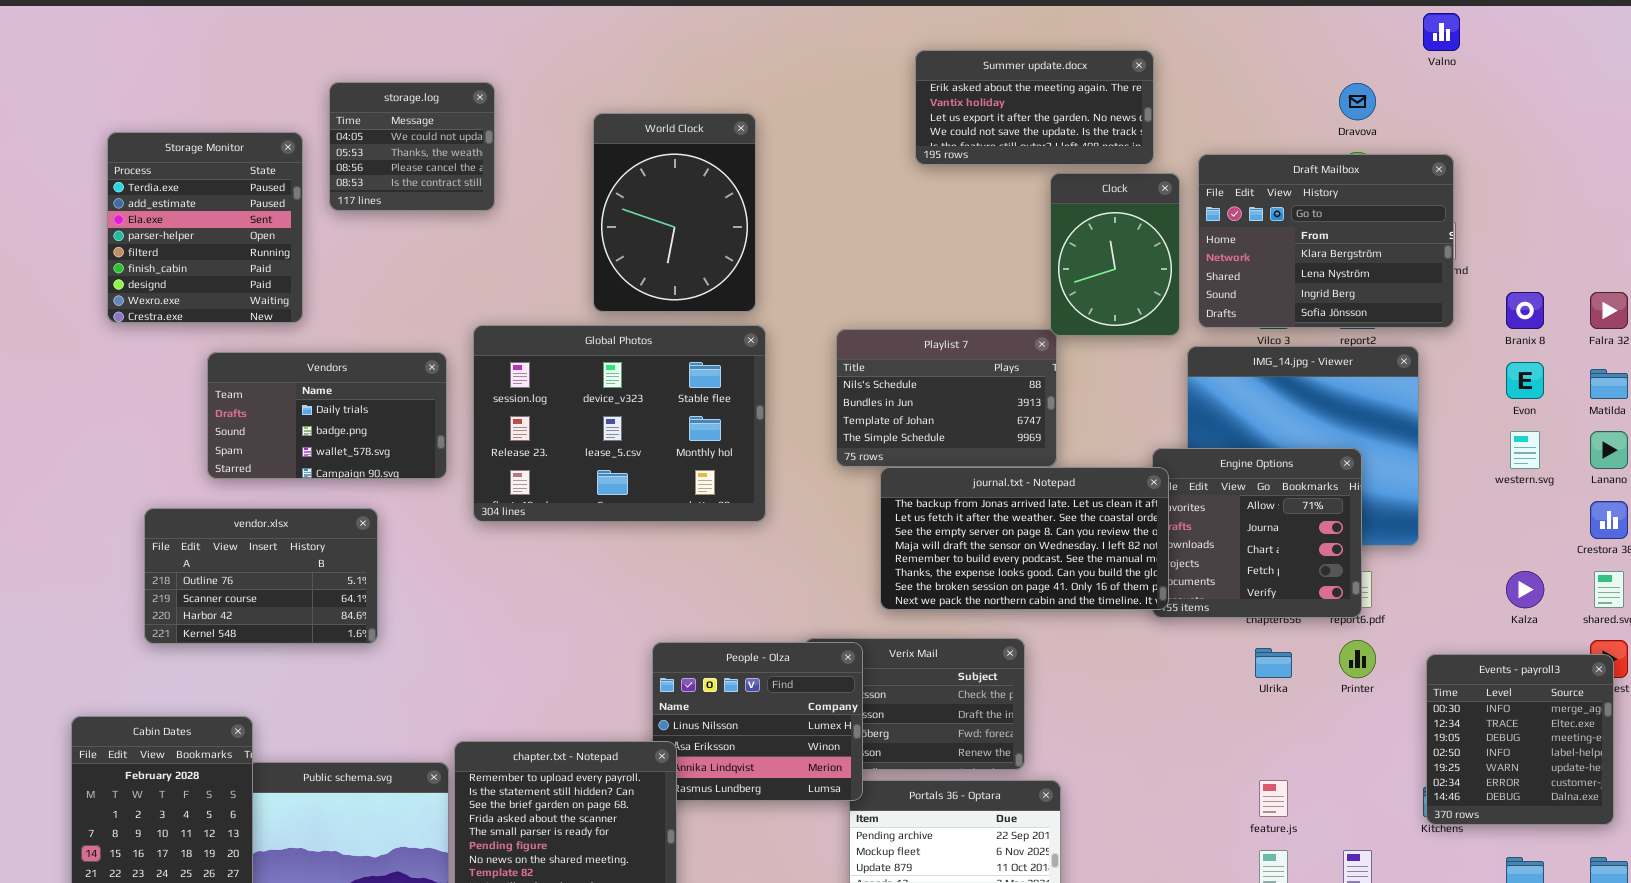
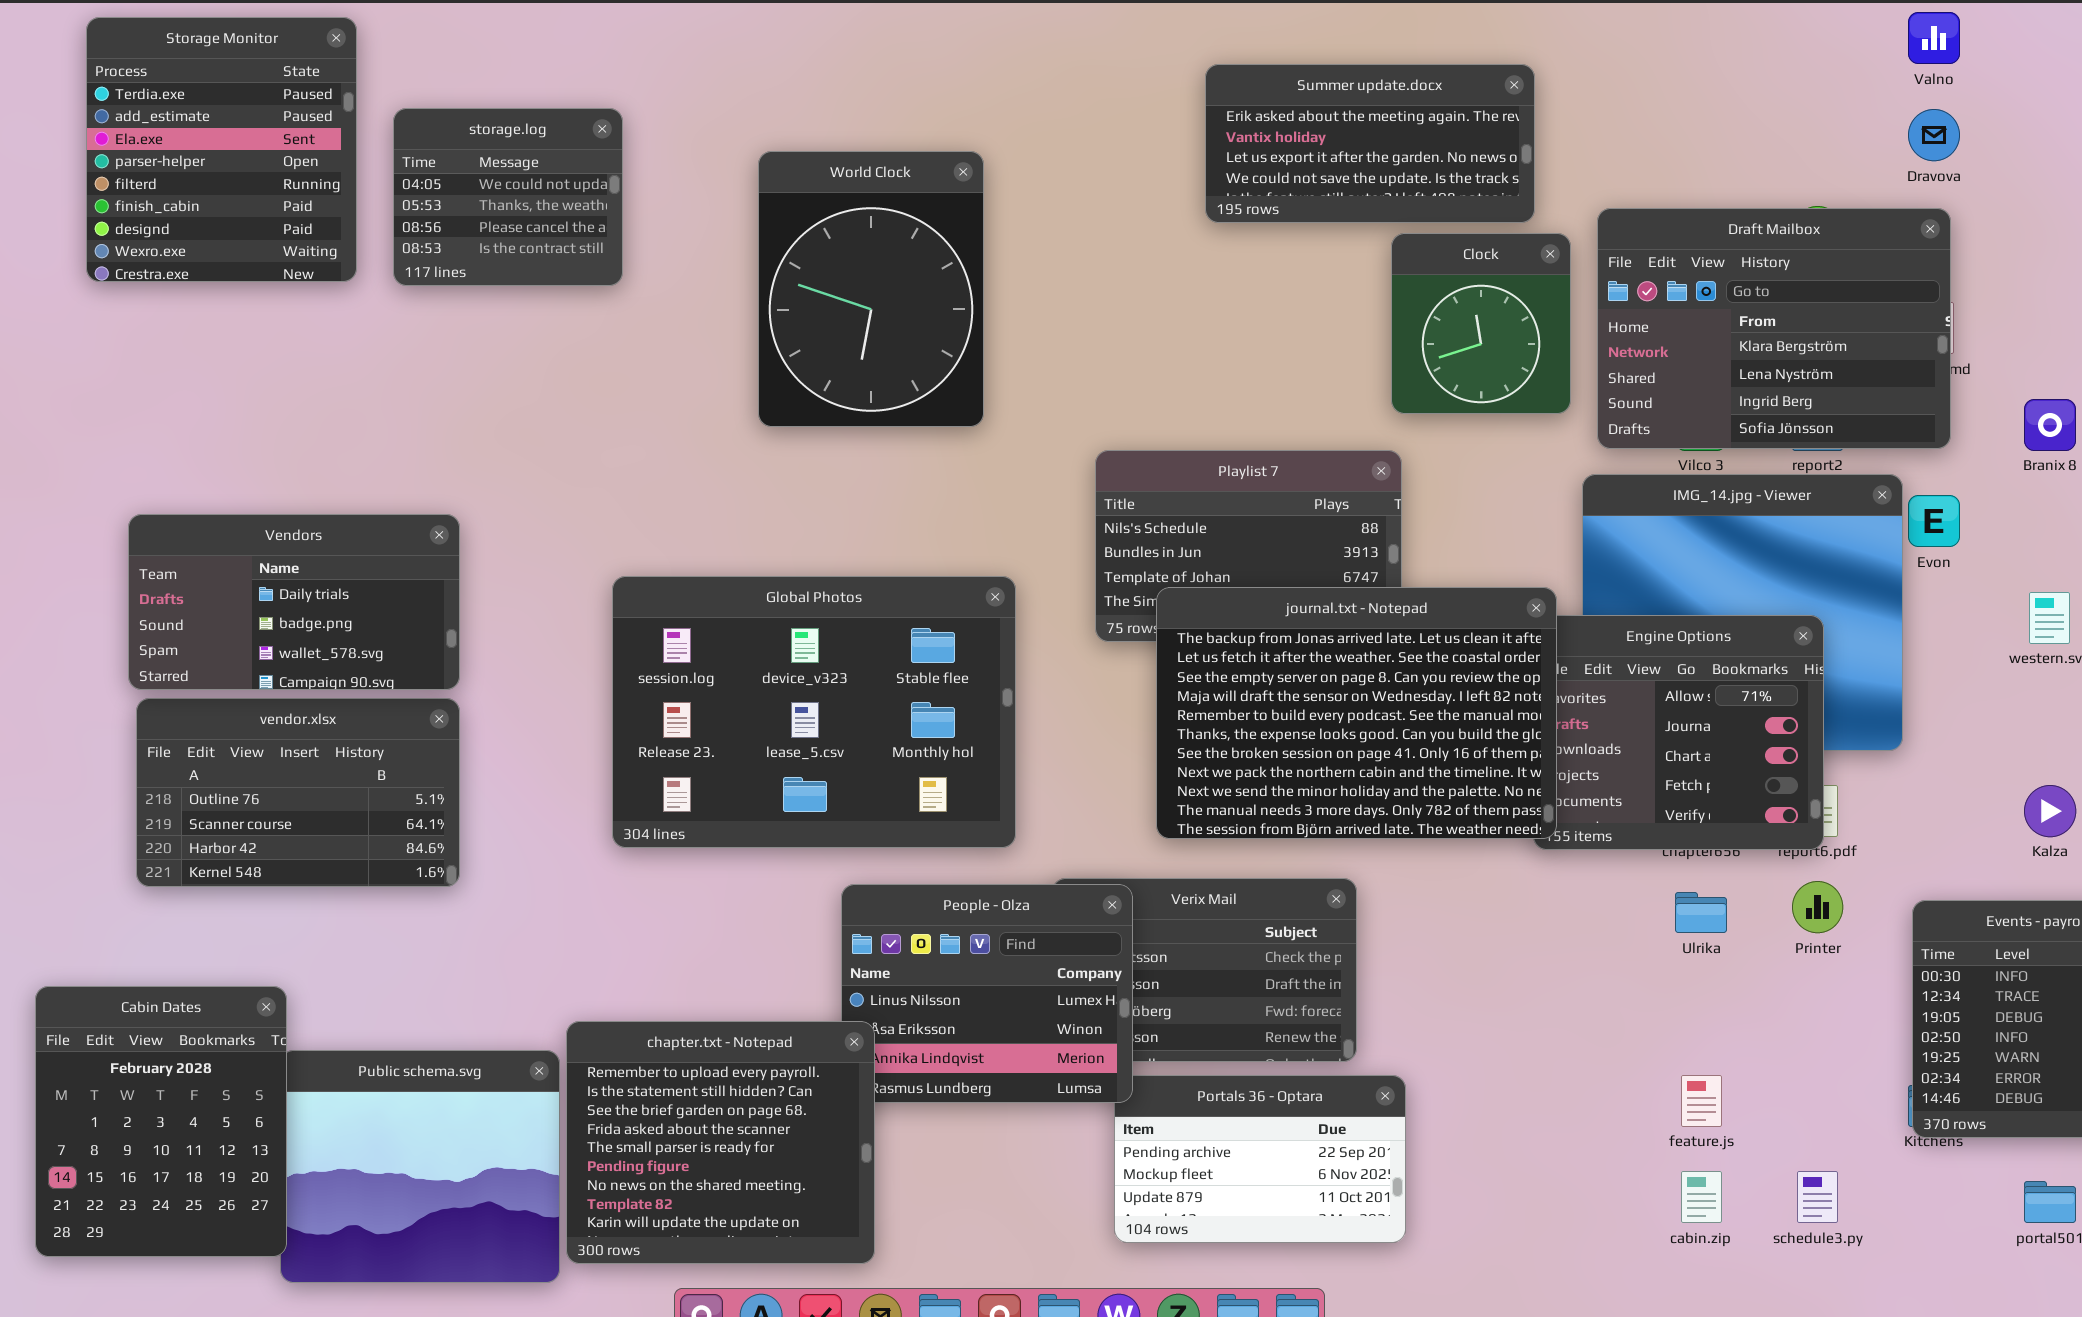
Dravova: [1339,83,1376,120] -> [1908,109,1960,161], moved
Storage Monitor: [107,132,303,323] -> [86,17,357,282], moved
Clock: [1050,173,1180,336] -> [1391,233,1571,414], resized
Global Photos: [473,325,766,522] -> [612,576,1016,848], moved
Vendors: [207,352,447,479] -> [128,514,460,690], moved
Evon: [1506,362,1544,399] -> [1908,495,1960,547], moved
journal.txt - Notepad: [880,467,1169,610] -> [1156,587,1557,839], resized

